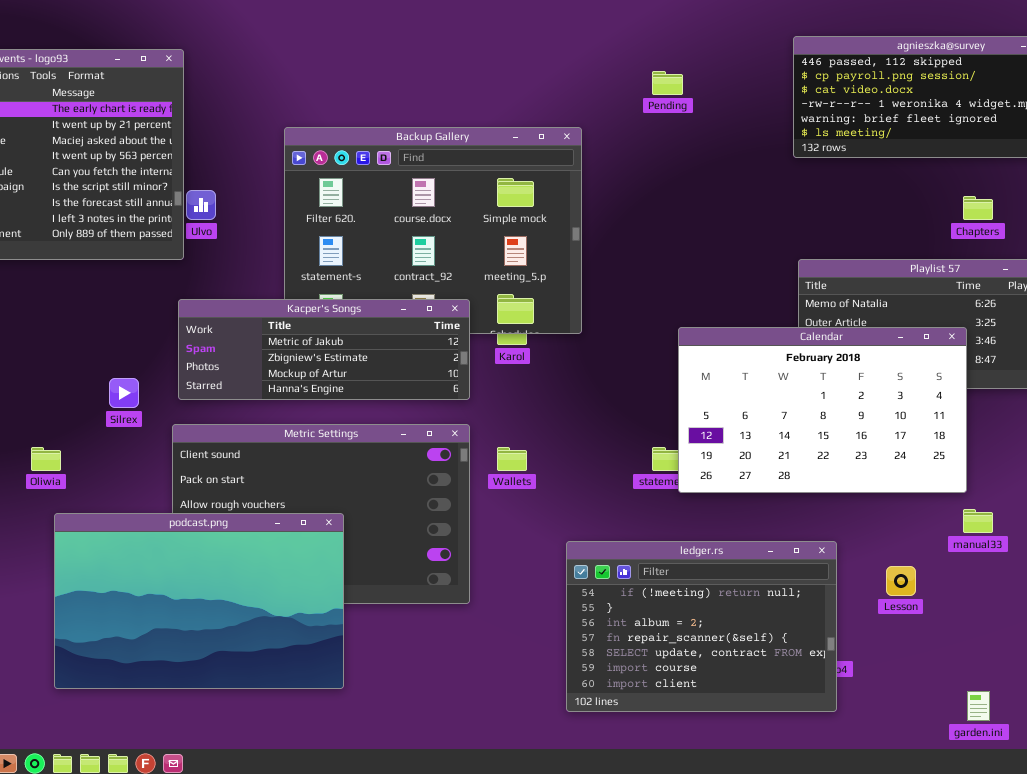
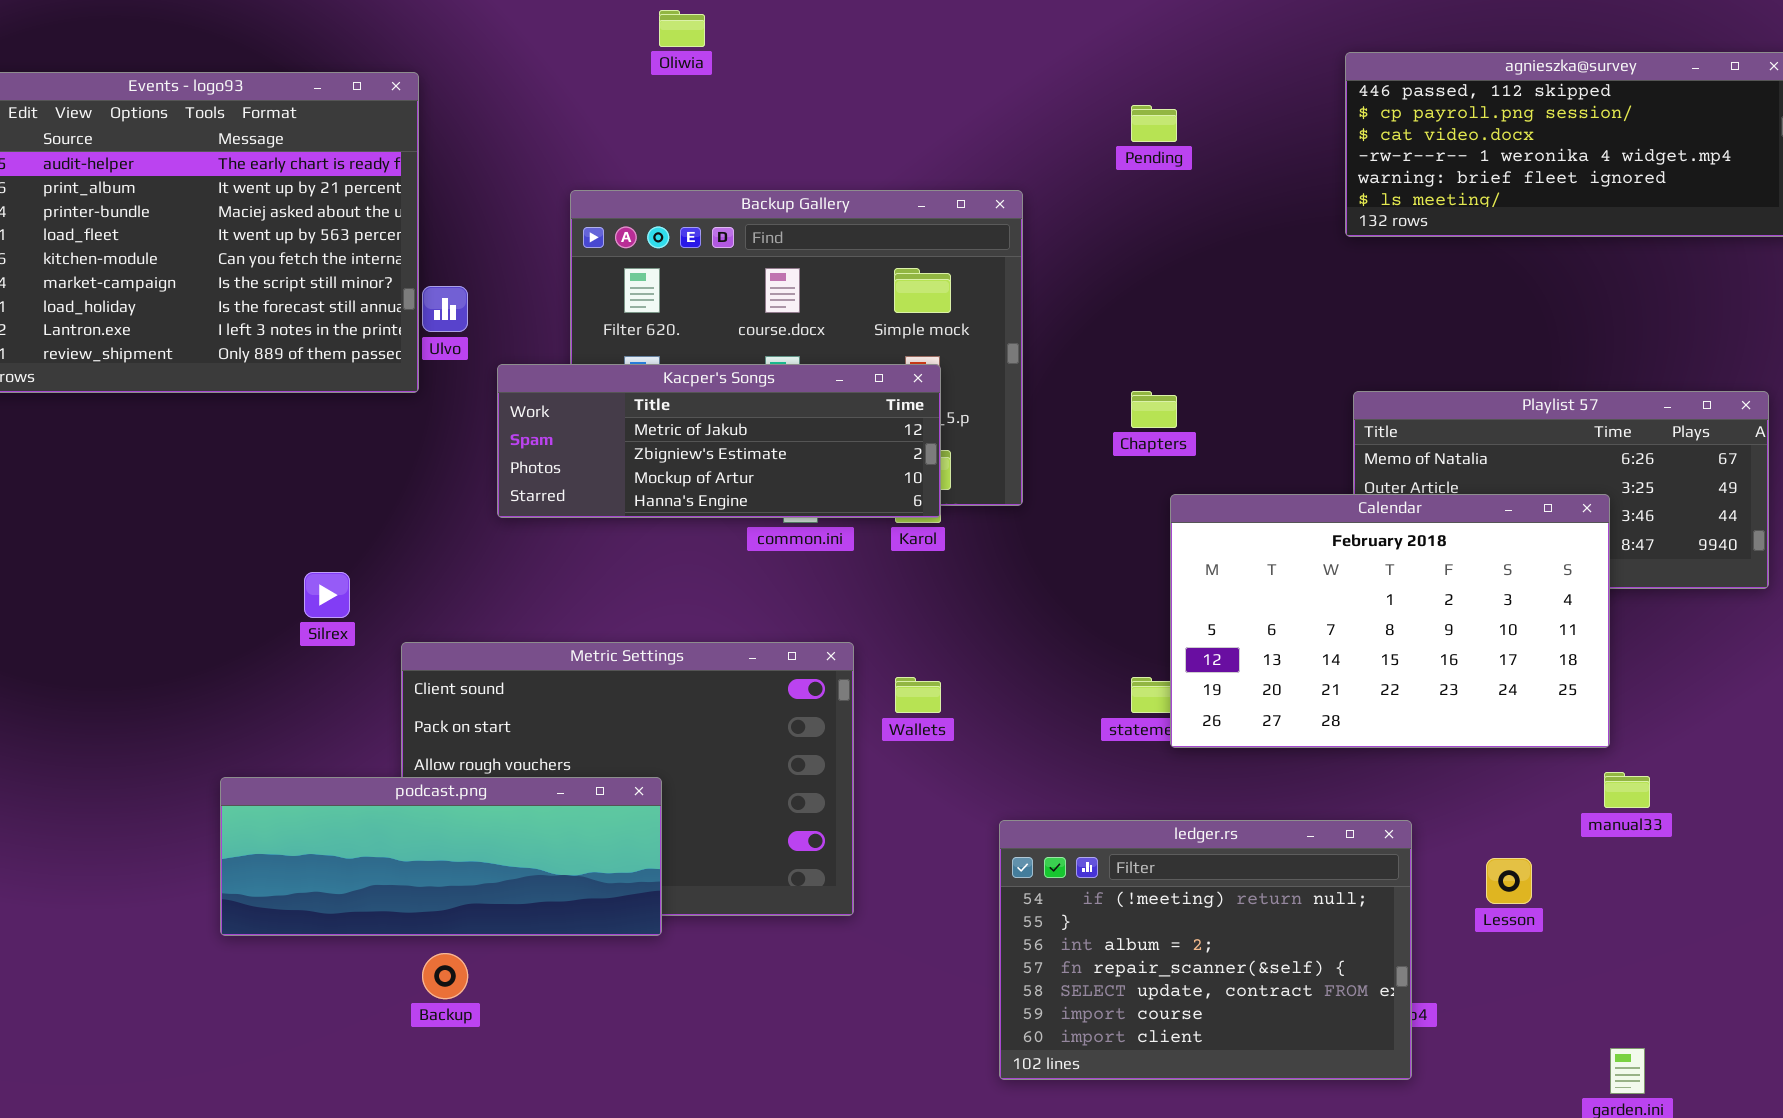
Chapters: [963,196,993,220] -> [1131,391,1177,428], moved
Kacper's Songs: [178,299,470,400] -> [497,364,941,518], moved
Oliwia: [31,447,61,471] -> [659,10,705,47], moved
podcast.png: [54,513,344,689] -> [220,777,662,936], resized

